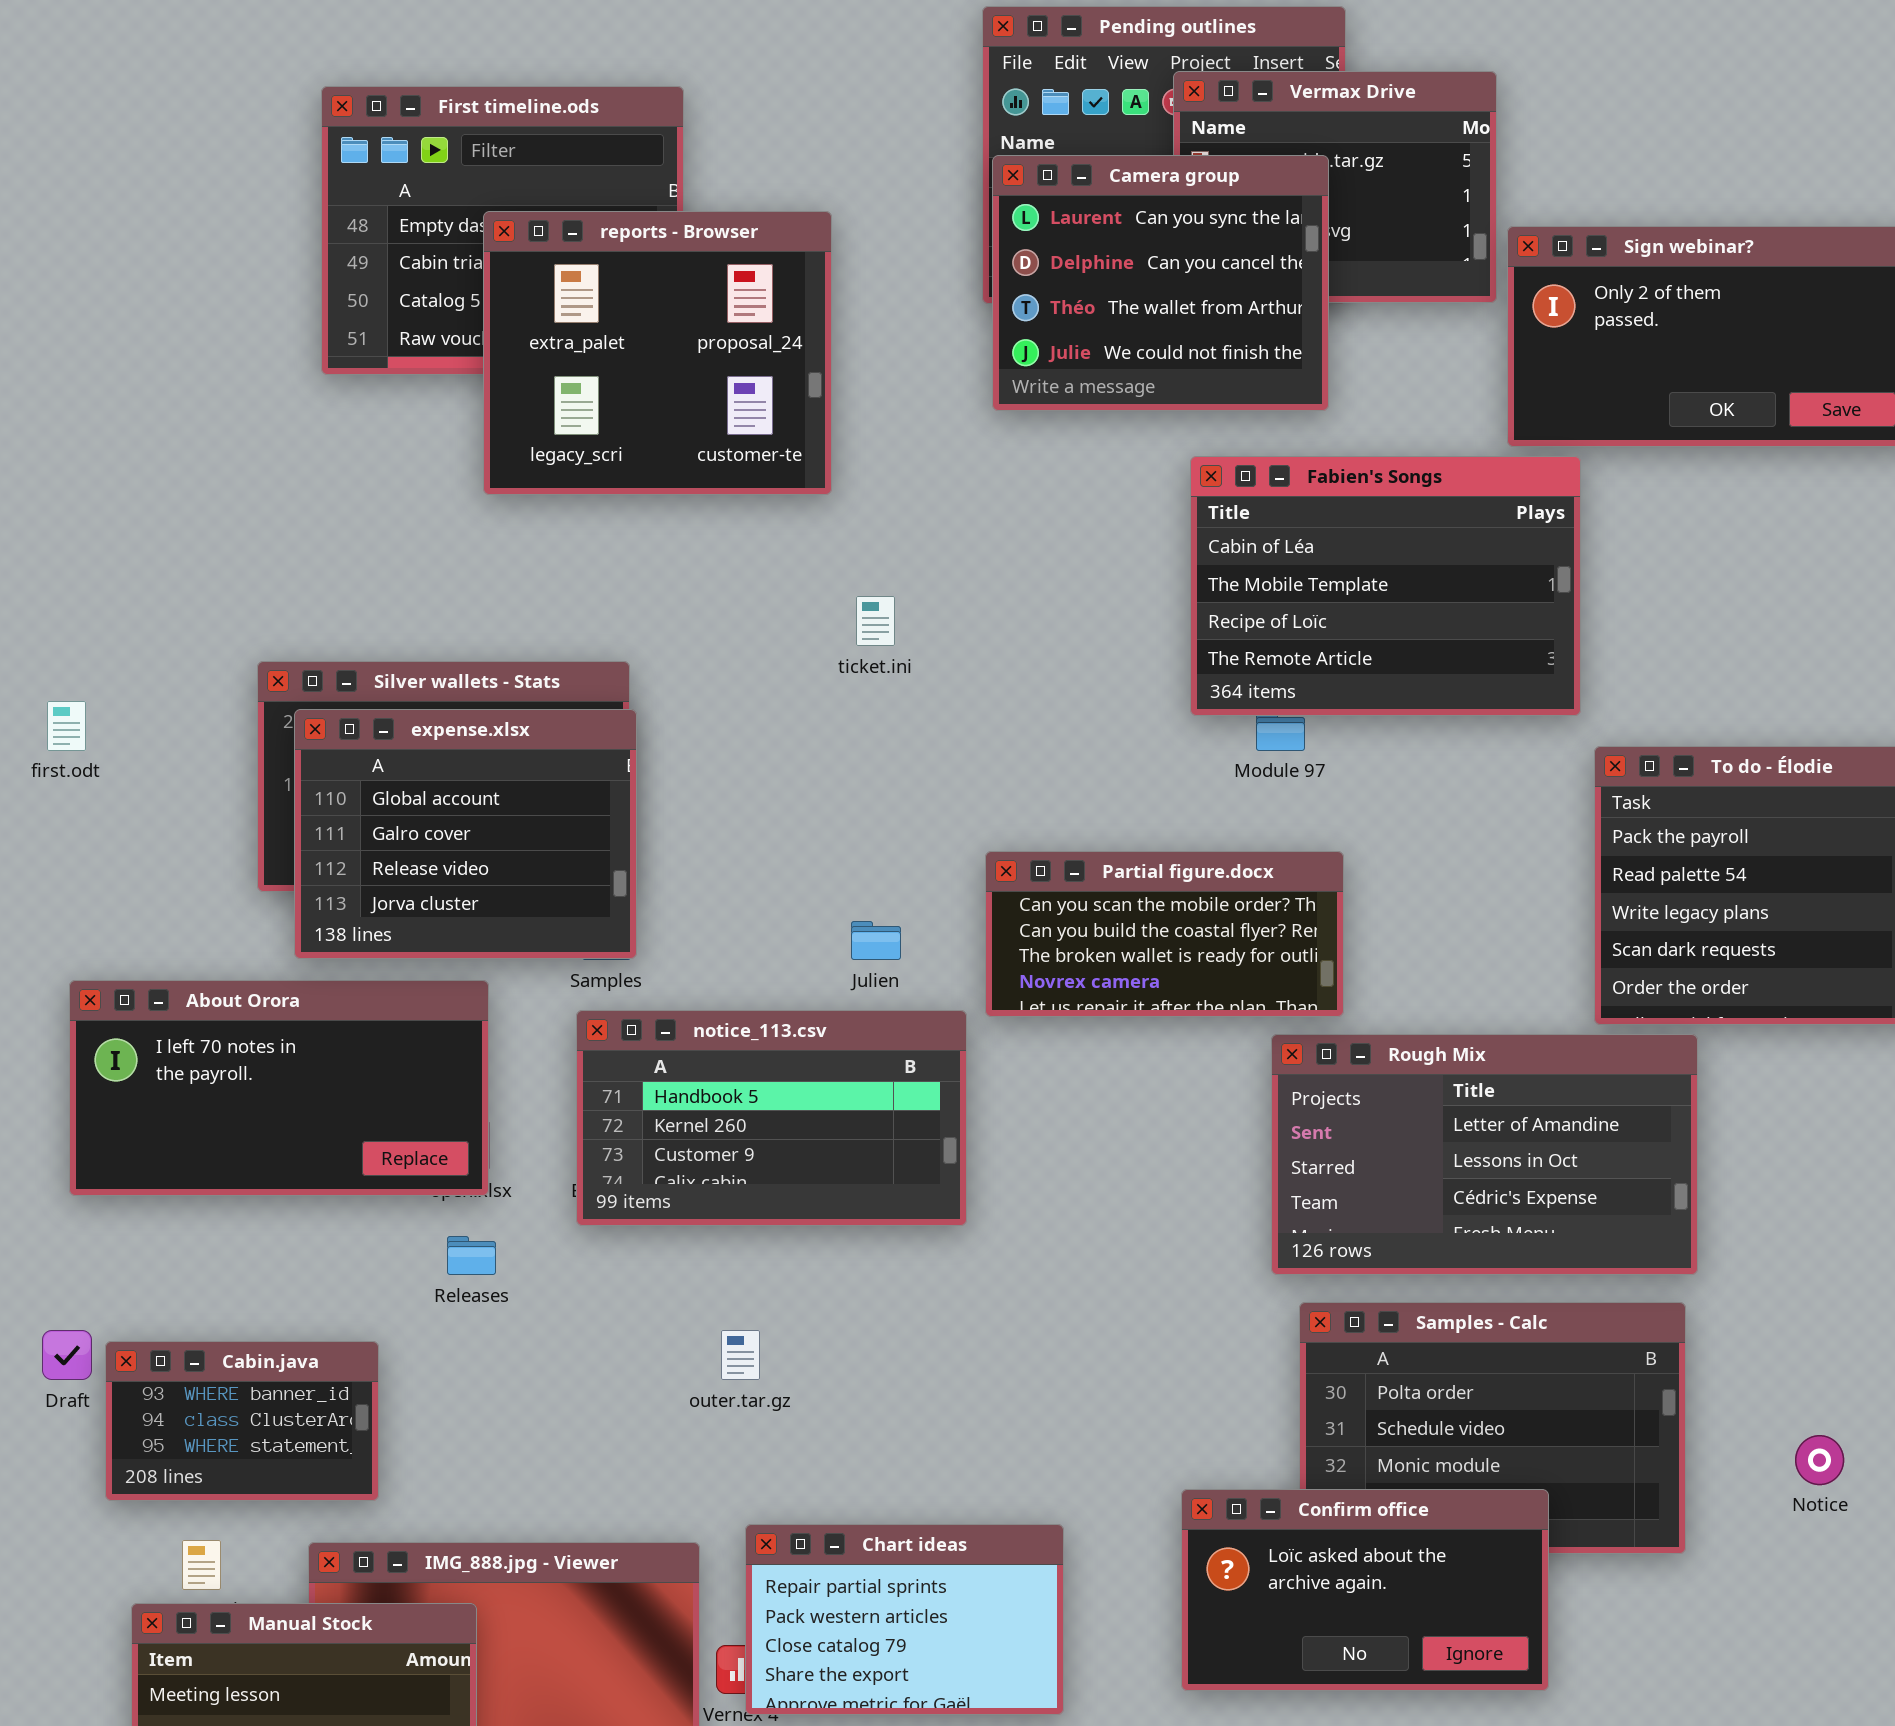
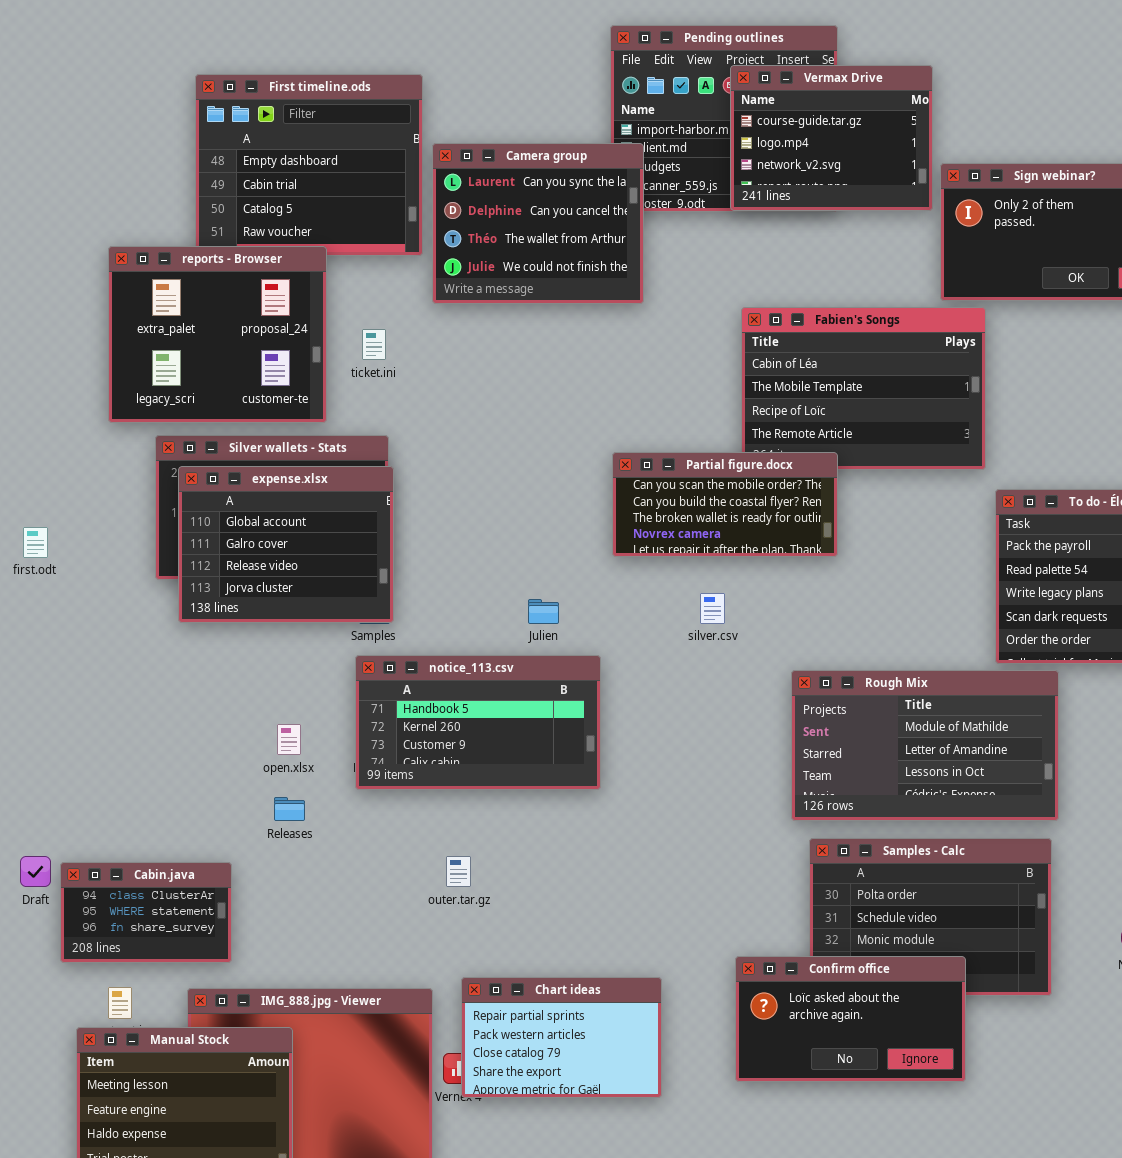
Camera group: [992,155,1329,411] -> [432,143,644,304], moved
reports - Browser: [483,211,832,495] -> [108,246,327,423], moved
ticket.ini: [856,596,895,646] -> [362,329,386,360], moved
first.odt: [47,701,86,751] -> [23,527,48,558], moved
Partial figure.docx: [985,851,1344,1017] -> [612,452,838,557], moved
About Orora: [69,980,489,1196] -> none, closed
Rough Mix: [1271,1034,1698,1275] -> [791,670,1059,821], scrolled up 1 row
Cabin.java: [105,1341,379,1501] -> [60,862,232,963], scrolled down 1 row

